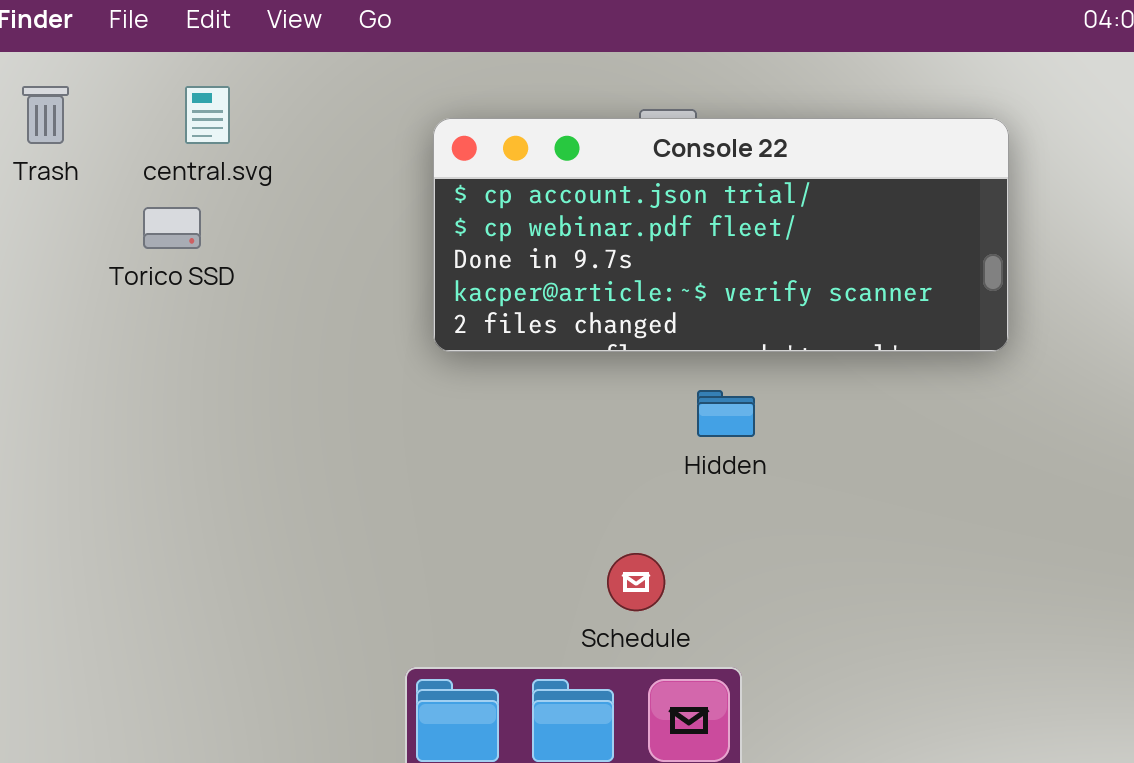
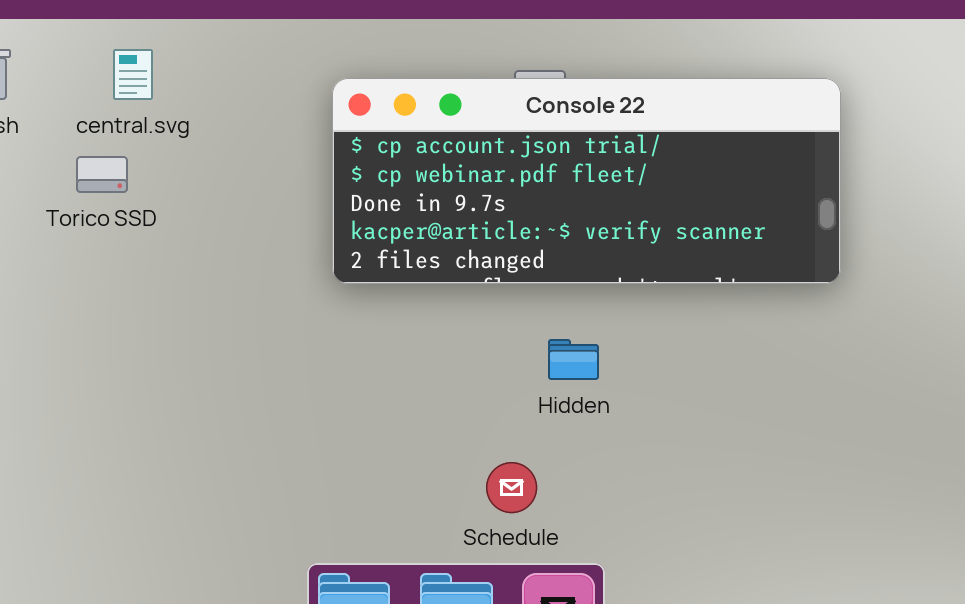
Hidden: [697,390,755,437] -> [548,339,599,380], moved

